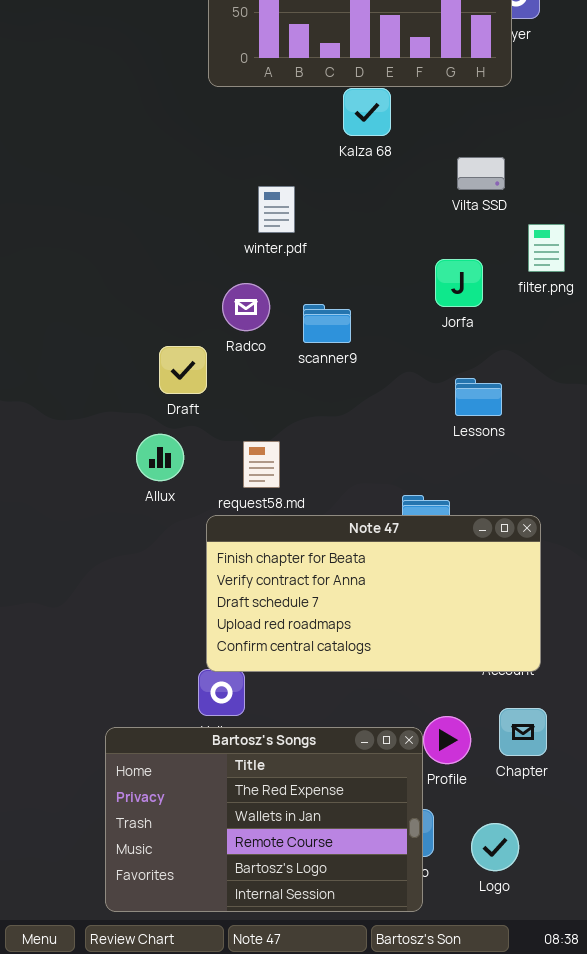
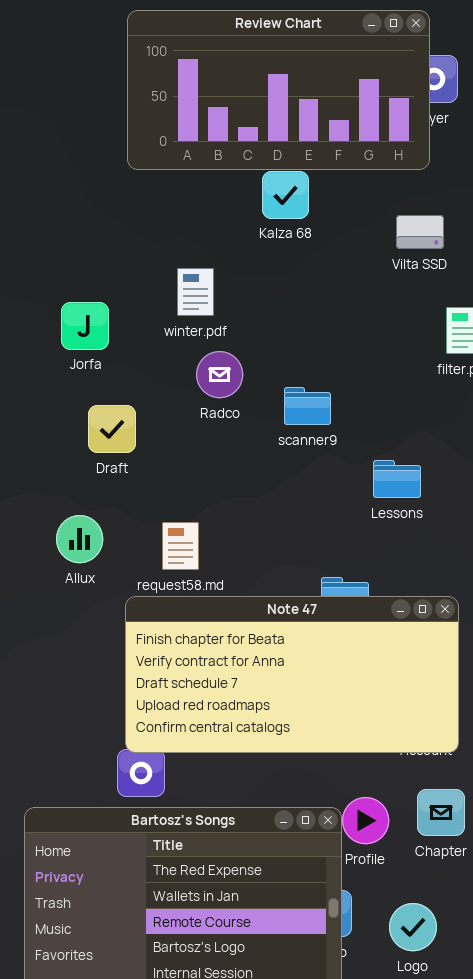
Vilta SSD: [457,157,505,190] -> [396,215,444,249], moved
Jorfa: [435,259,483,307] -> [61,302,109,350], moved
Radco: [222,283,270,331] -> [196,351,243,398], moved
scanner9: [303,304,351,343] -> [284,387,331,425], moved
Draft: [159,346,207,394] -> [88,405,136,453], moved

